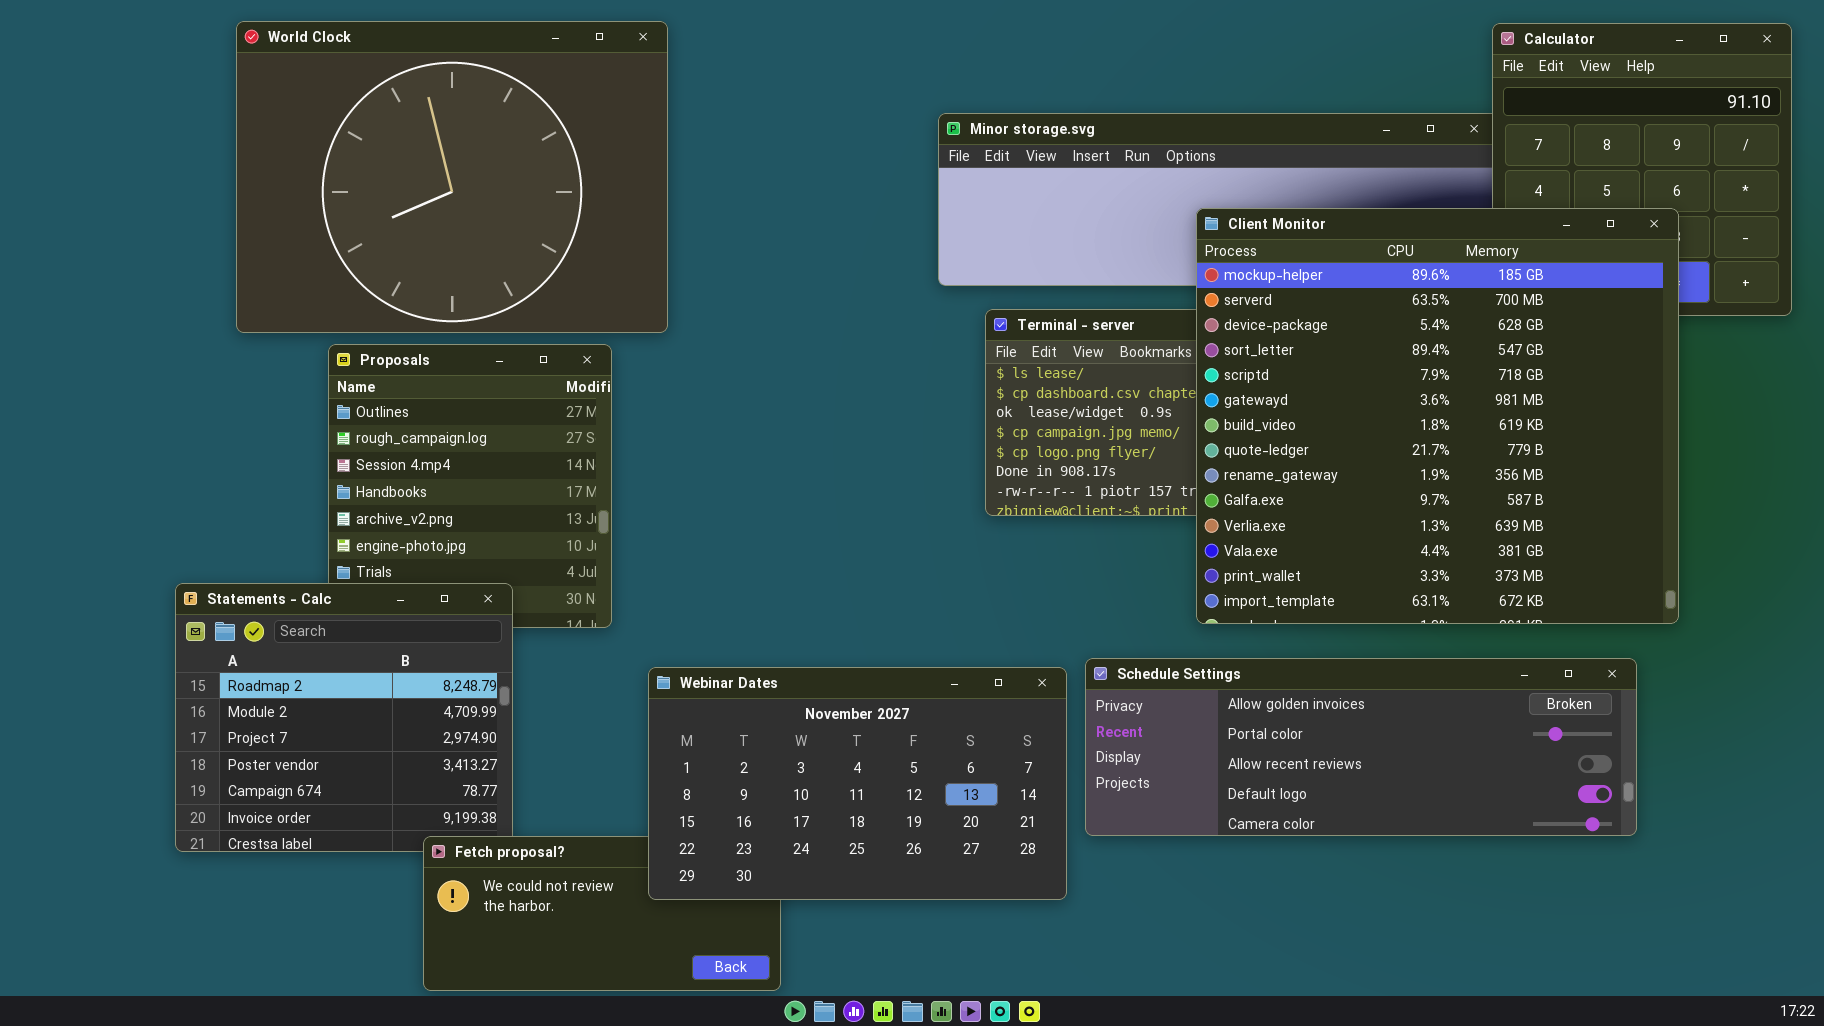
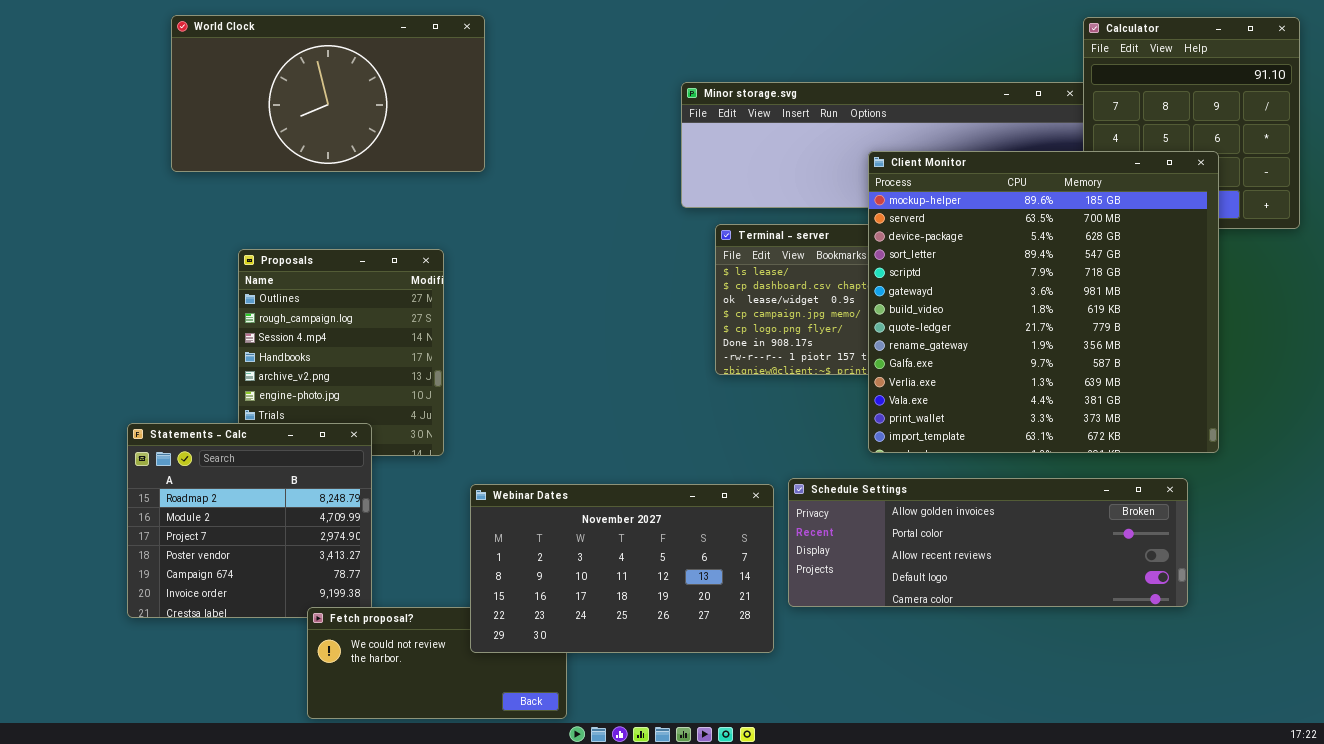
World Clock: [236,21,668,333] -> [171,15,485,172], resized

